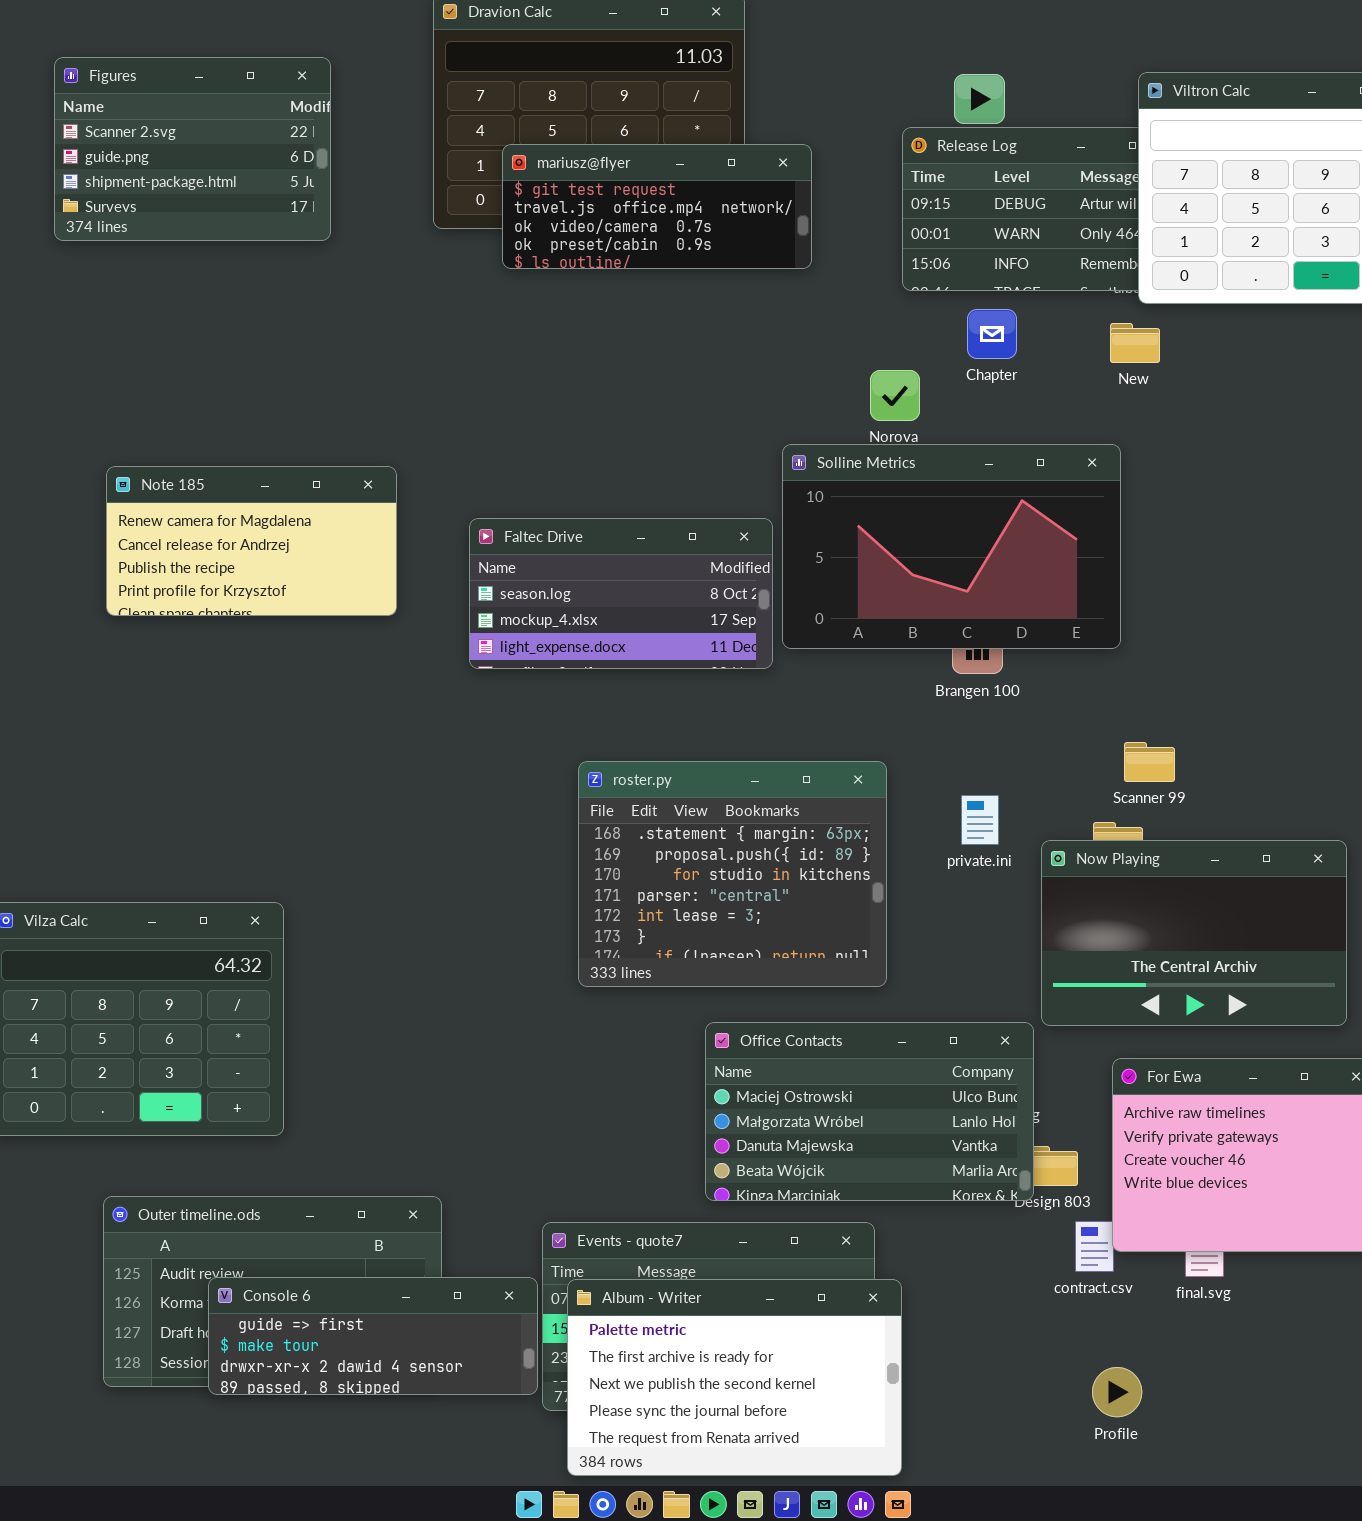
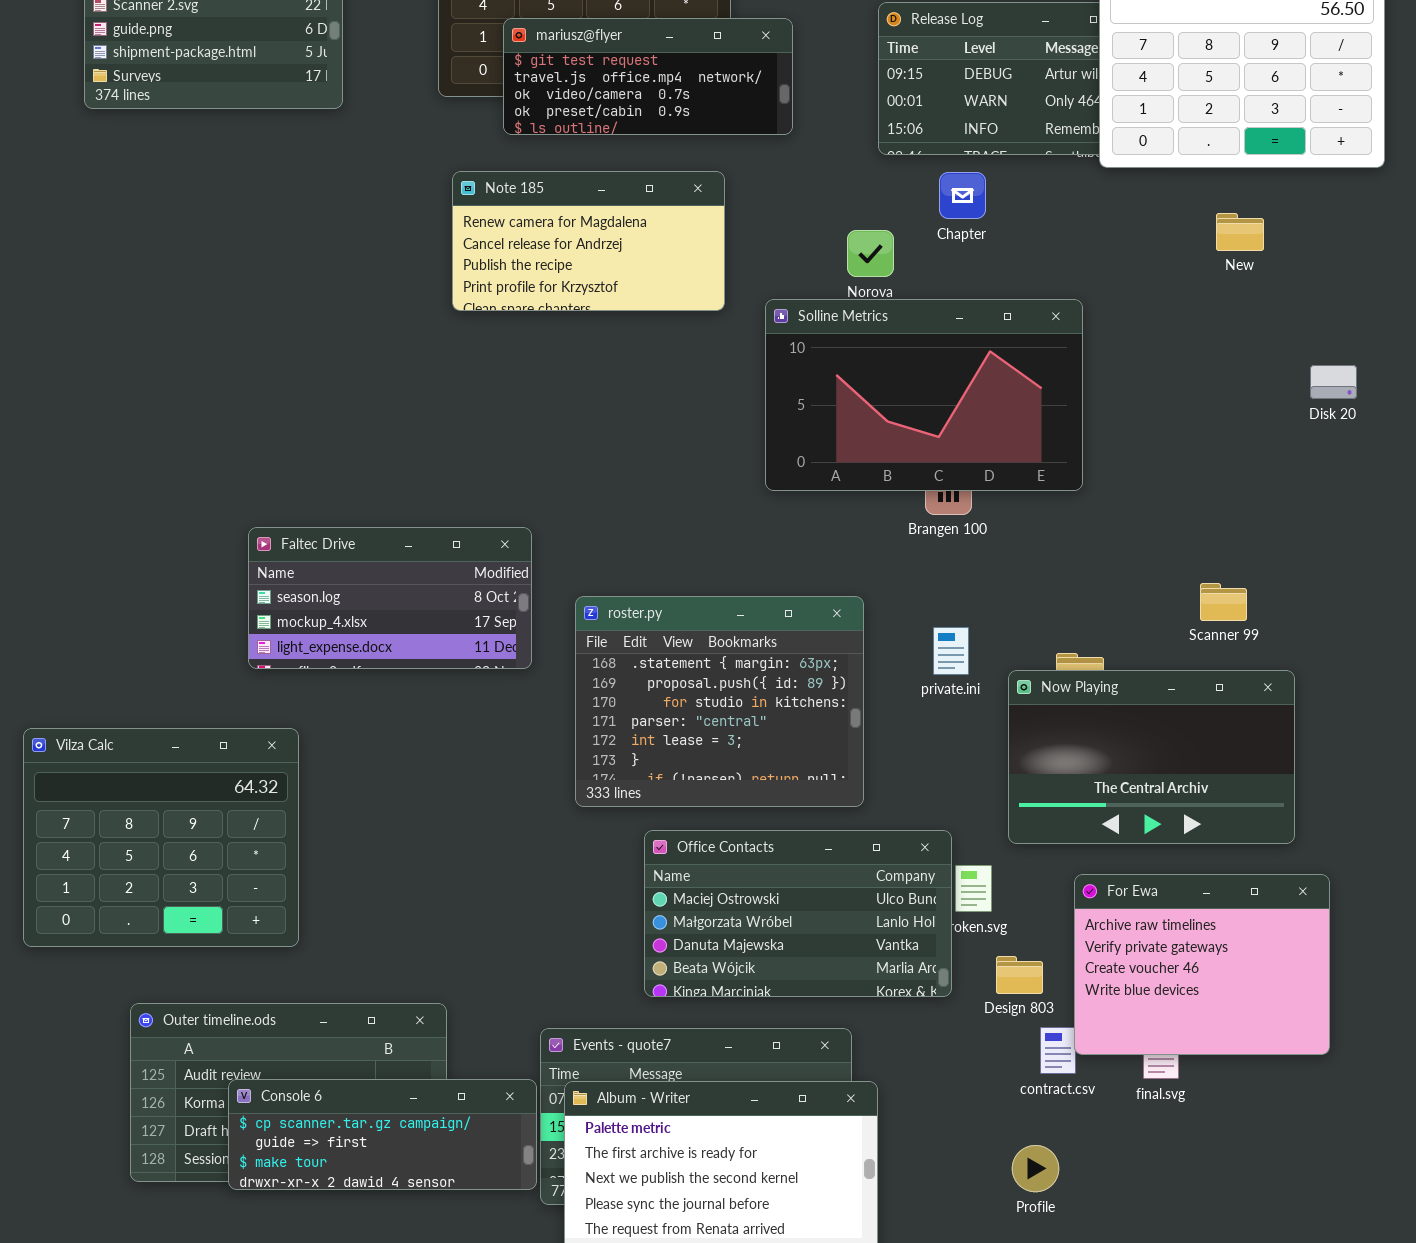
New: [1110,323,1160,363] -> [1216,213,1264,251], moved
Note 185: [106,466,397,616] -> [452,171,725,311], moved
Faltec Drive: [469,518,773,669] -> [248,527,532,669], moved
Scanner 99: [1124,742,1175,782] -> [1200,583,1247,621], moved
Office Contacts: [705,1022,1034,1201] -> [644,830,952,997], moved
Console 6: [208,1277,538,1395] -> [228,1079,537,1190], scrolled up 1 row
Profile: [1092,1367,1142,1417] -> [1012,1145,1059,1192], moved

